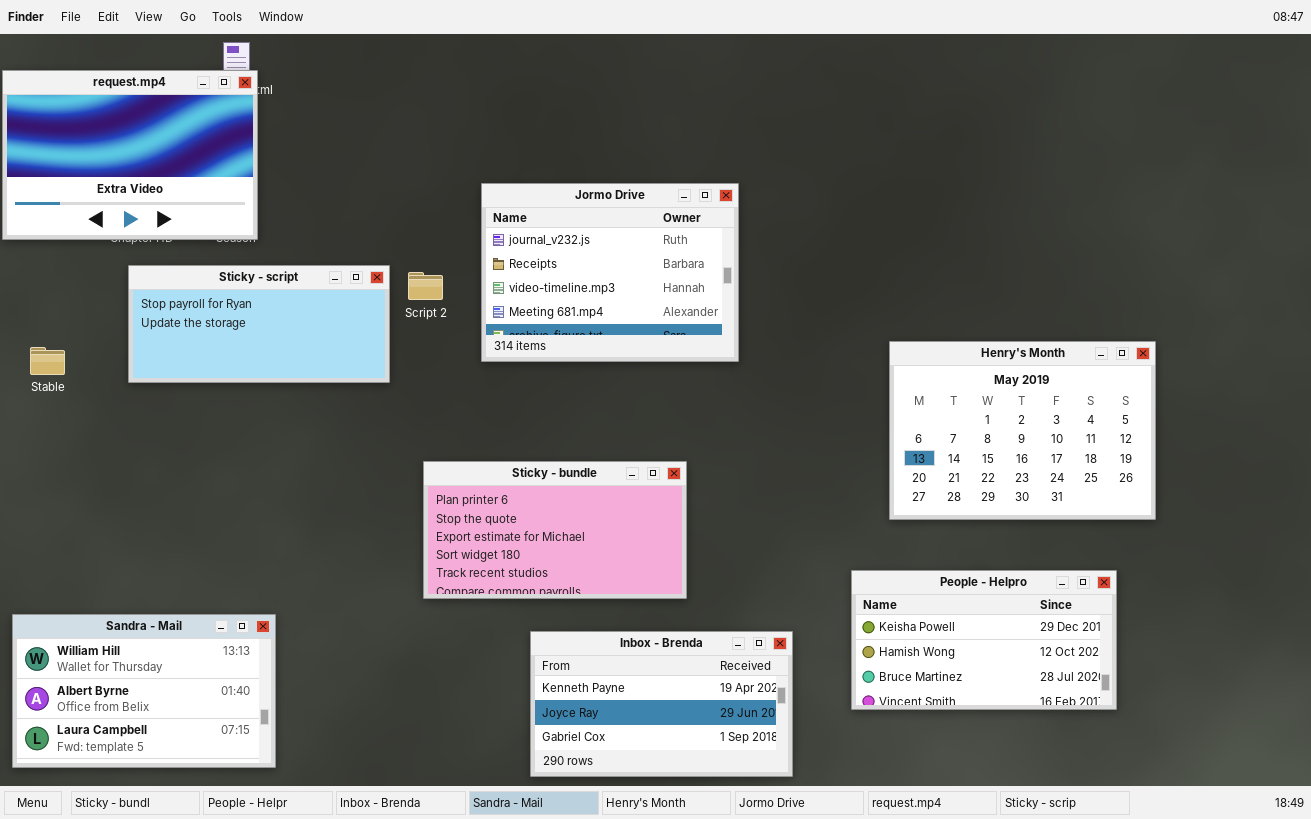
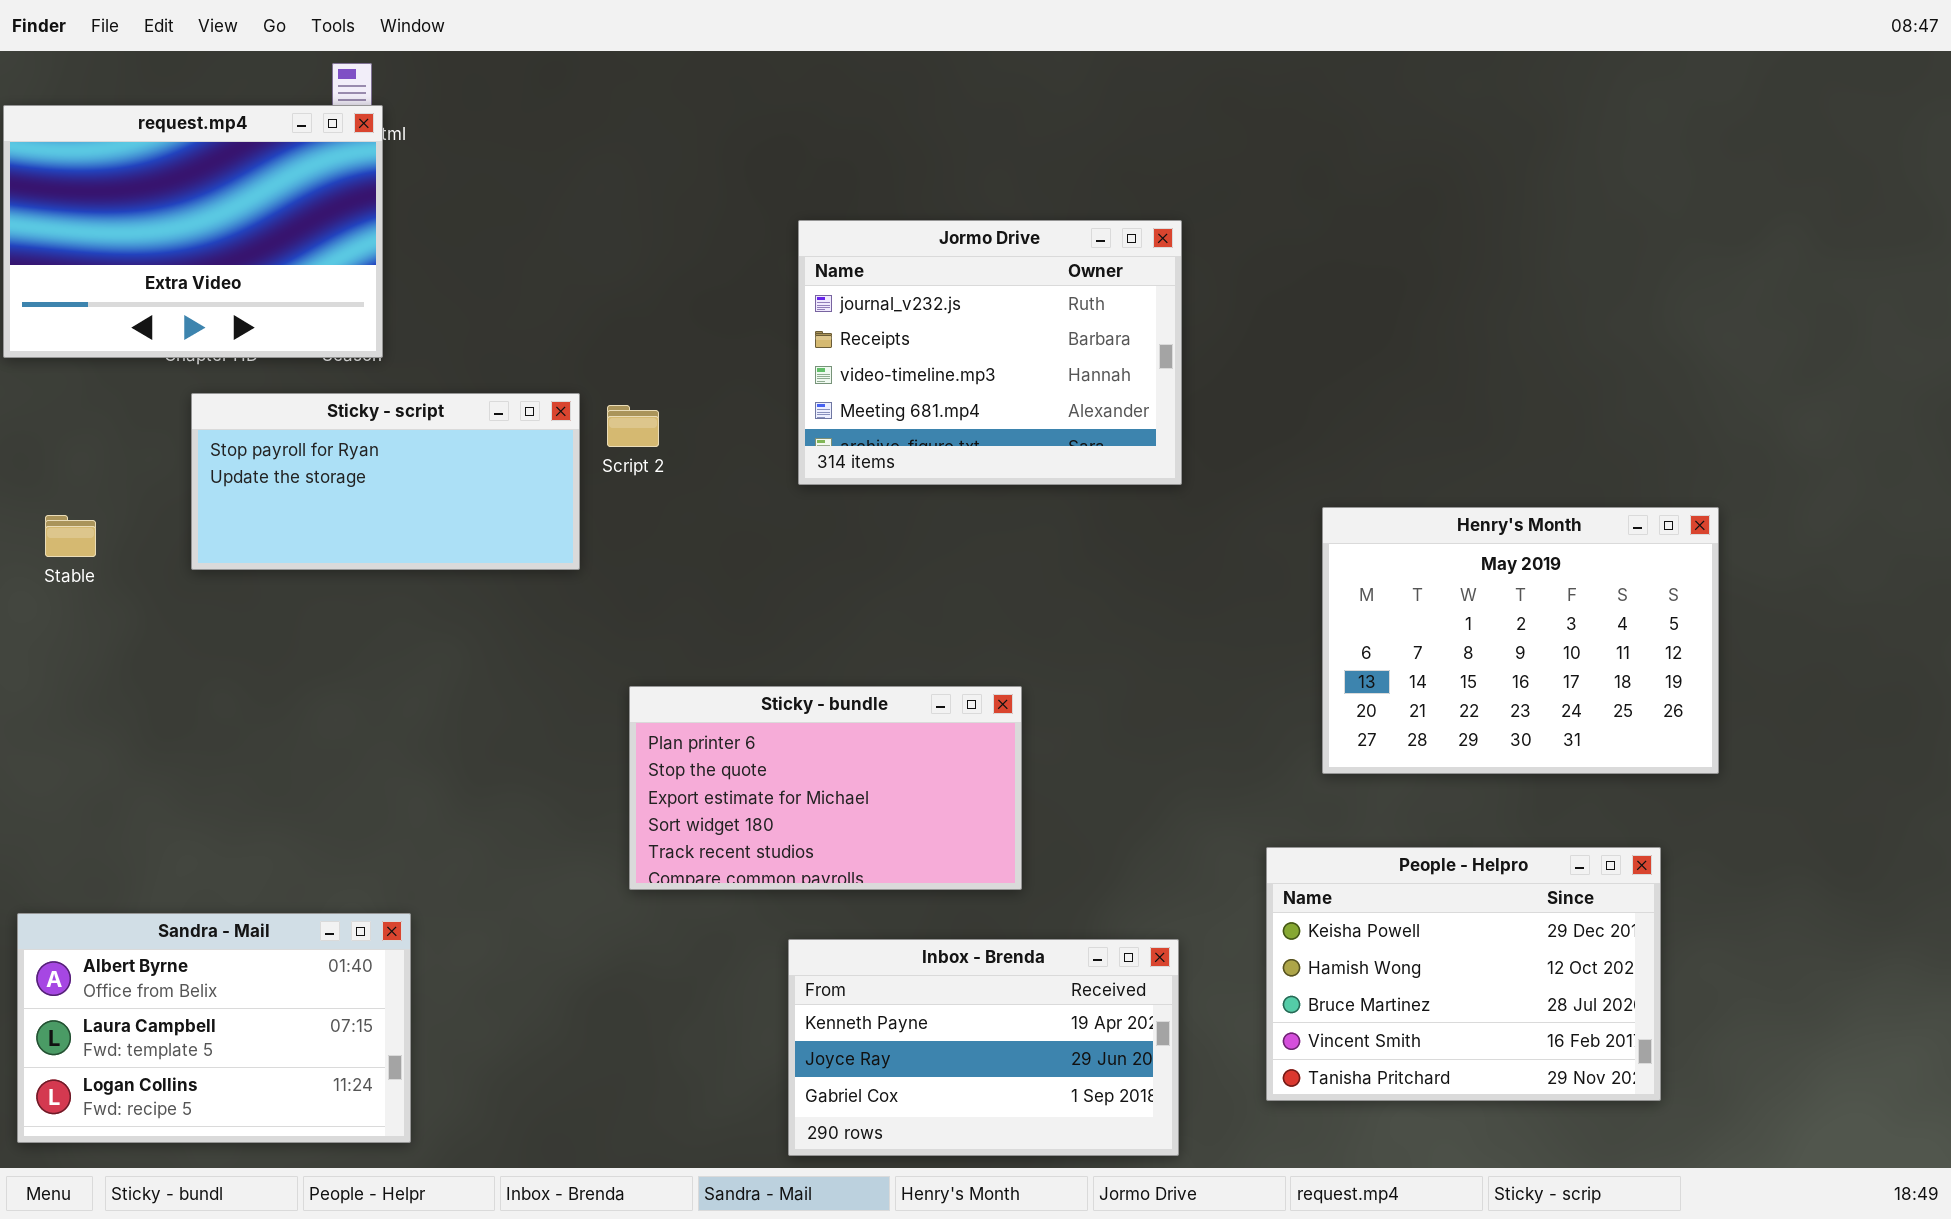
Jormo Drive: [481,183,739,362] -> [798,220,1182,485], moved
People - Helpro: [851,570,1117,710] -> [1266,847,1661,1101], resized
Sandra - Mail: [12,614,276,768] -> [17,913,411,1143], scrolled down 1 row

